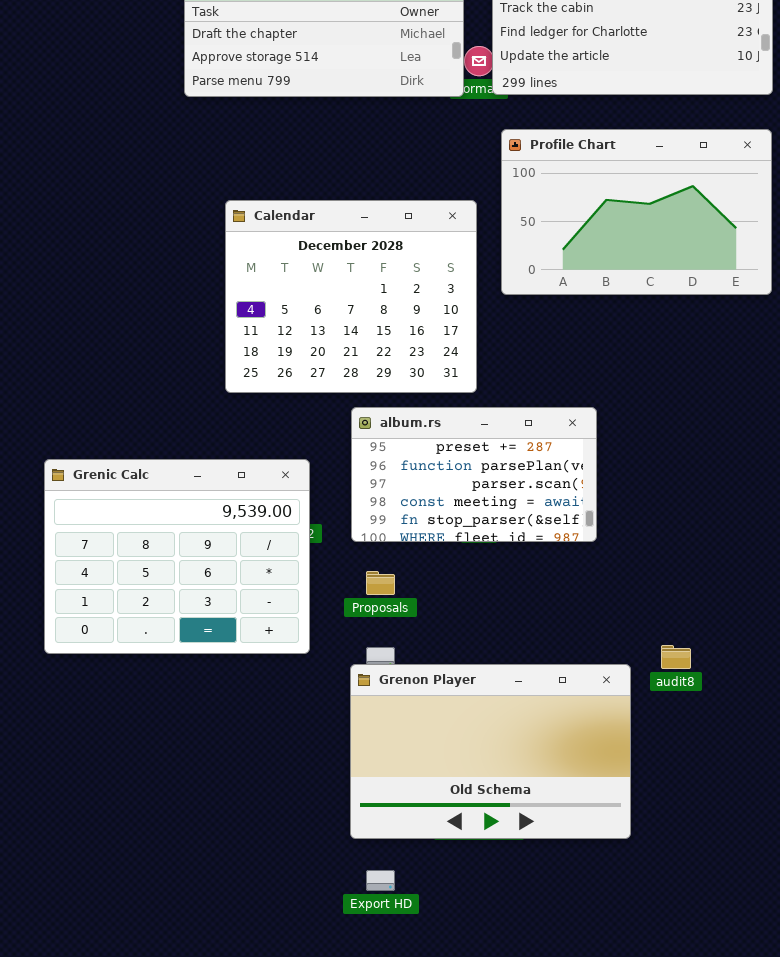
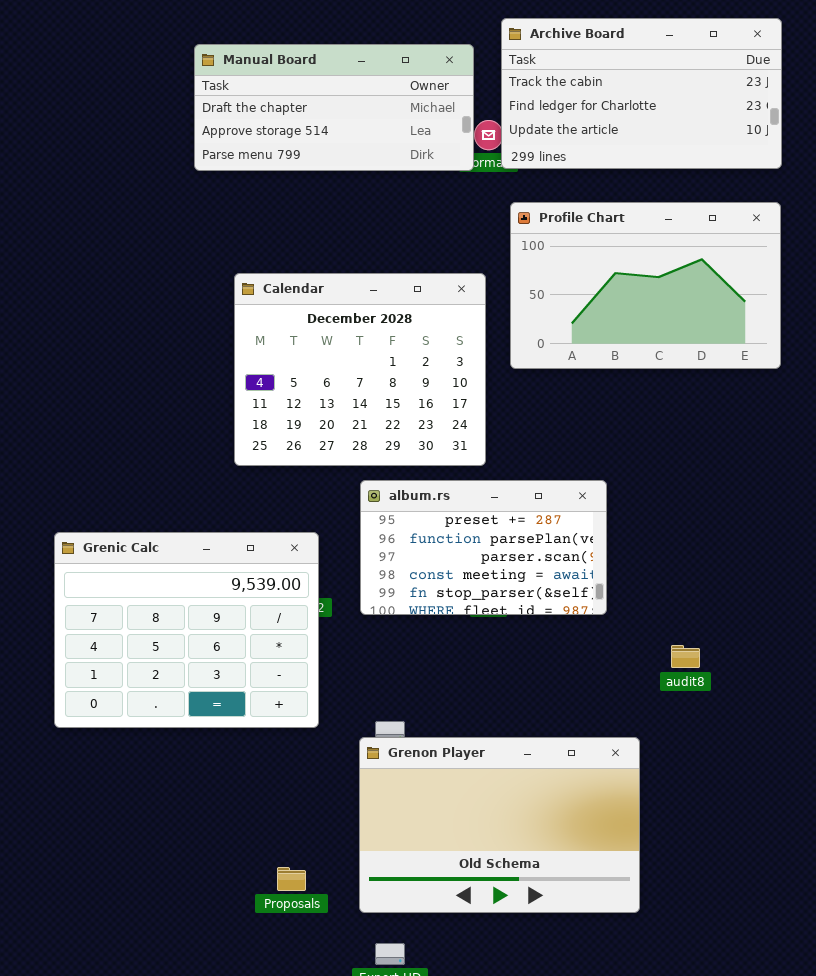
Proposals: [366,571,395,595] -> [277,867,306,891], moved
audit8: [661,645,691,669] -> [671,645,700,668], moved

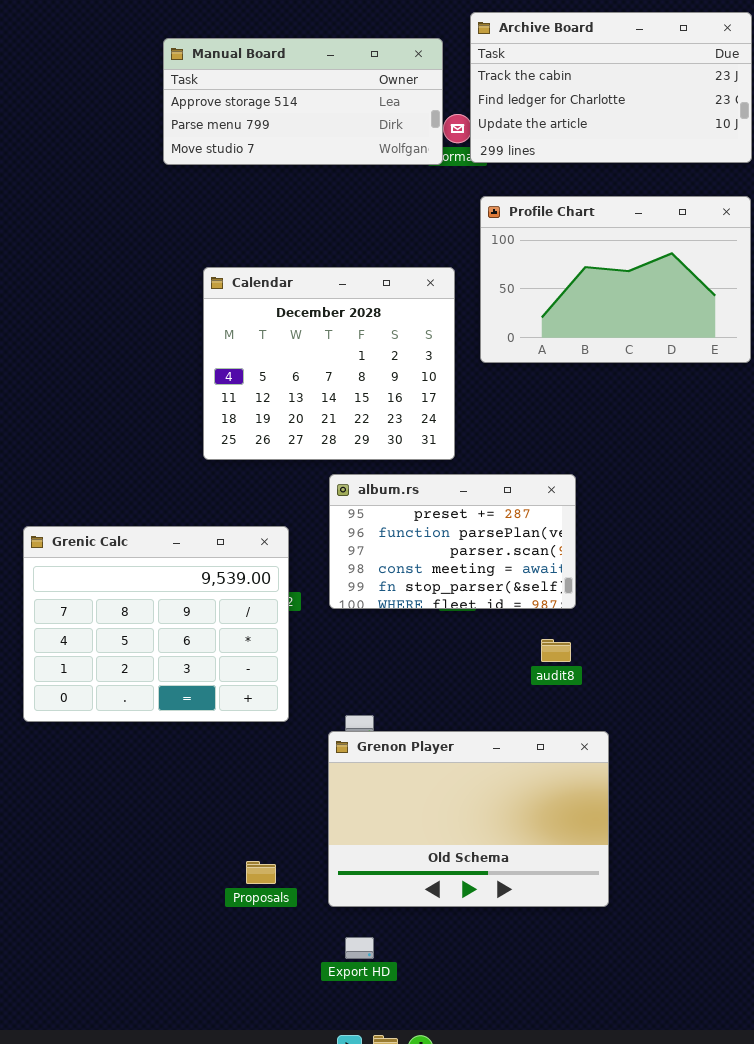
Manual Board: [194,44,474,171] -> [163,38,443,165], scrolled down 1 row
audit8: [671,645,700,668] -> [541,639,571,662], moved

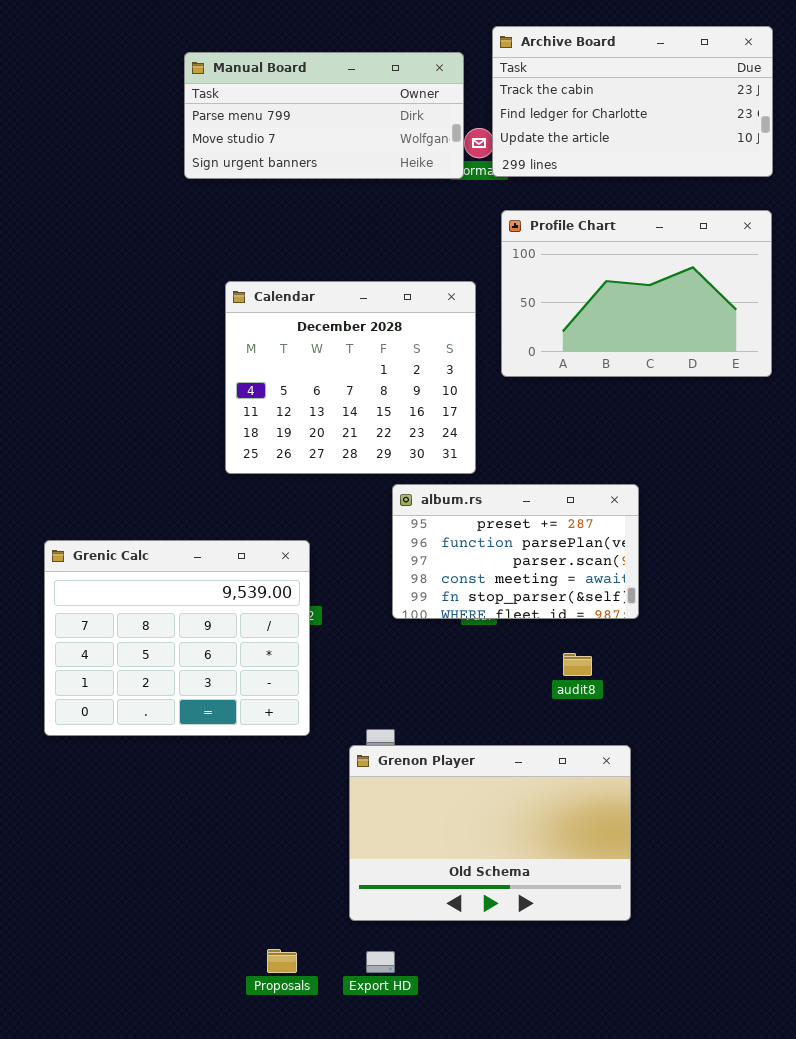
Manual Board: [163,38,443,165] -> [184,52,464,179], scrolled down 1 row
album.rs: [329,474,576,609] -> [392,484,639,619], moved
Proposals: [246,861,276,884] -> [267,949,297,973], moved

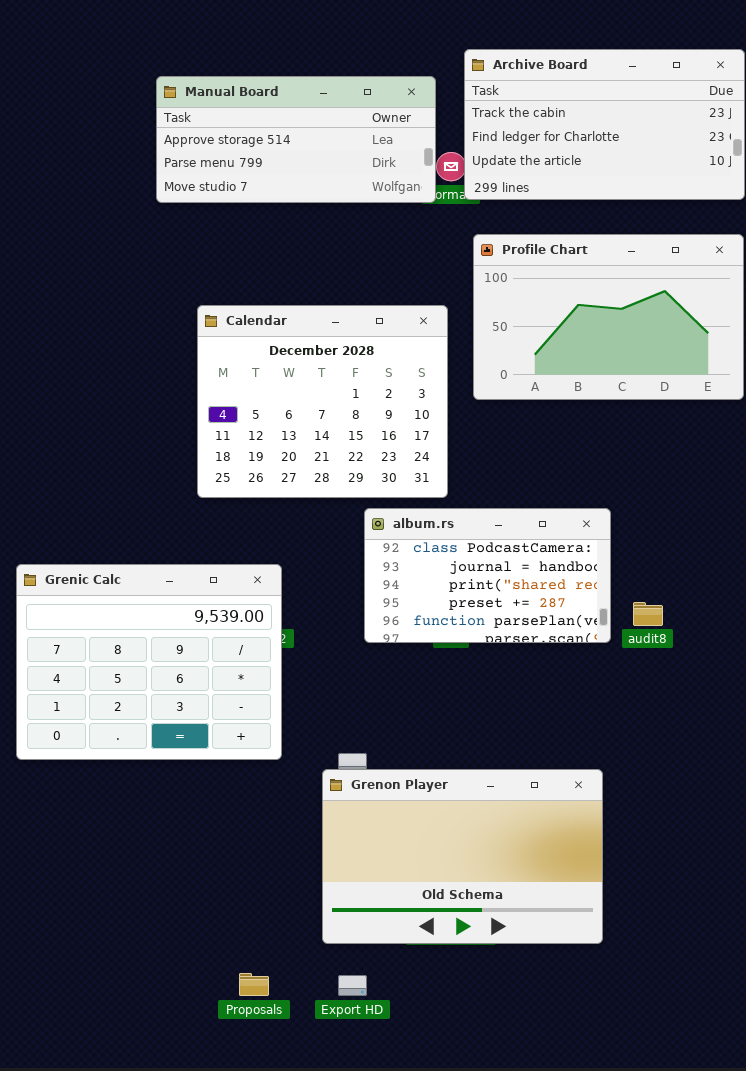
Manual Board: [184,52,464,179] -> [156,76,436,203], scrolled up 1 row
album.rs: [392,484,639,619] -> [364,508,611,643], scrolled up 3 rows
audit8: [563,653,592,676] -> [633,602,663,626], moved

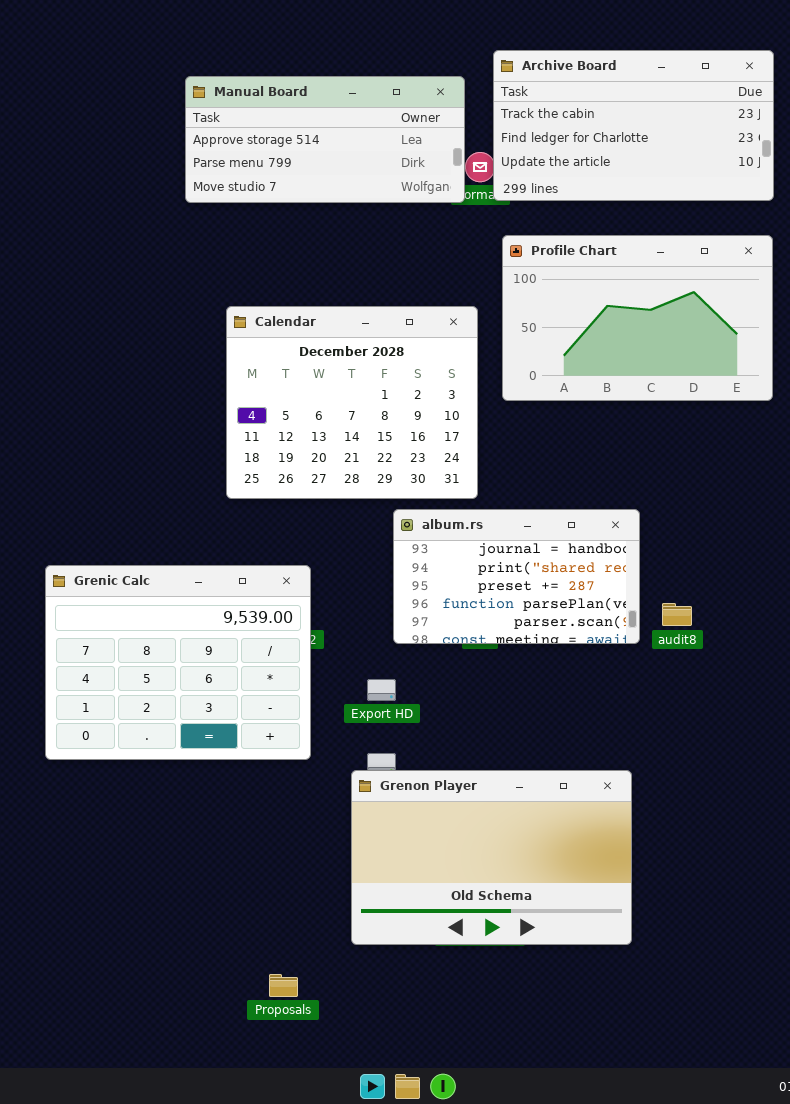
album.rs: [364,508,611,643] -> [393,509,640,644], scrolled down 1 row
Export HD: [338,975,367,996] -> [367,679,396,701], moved

